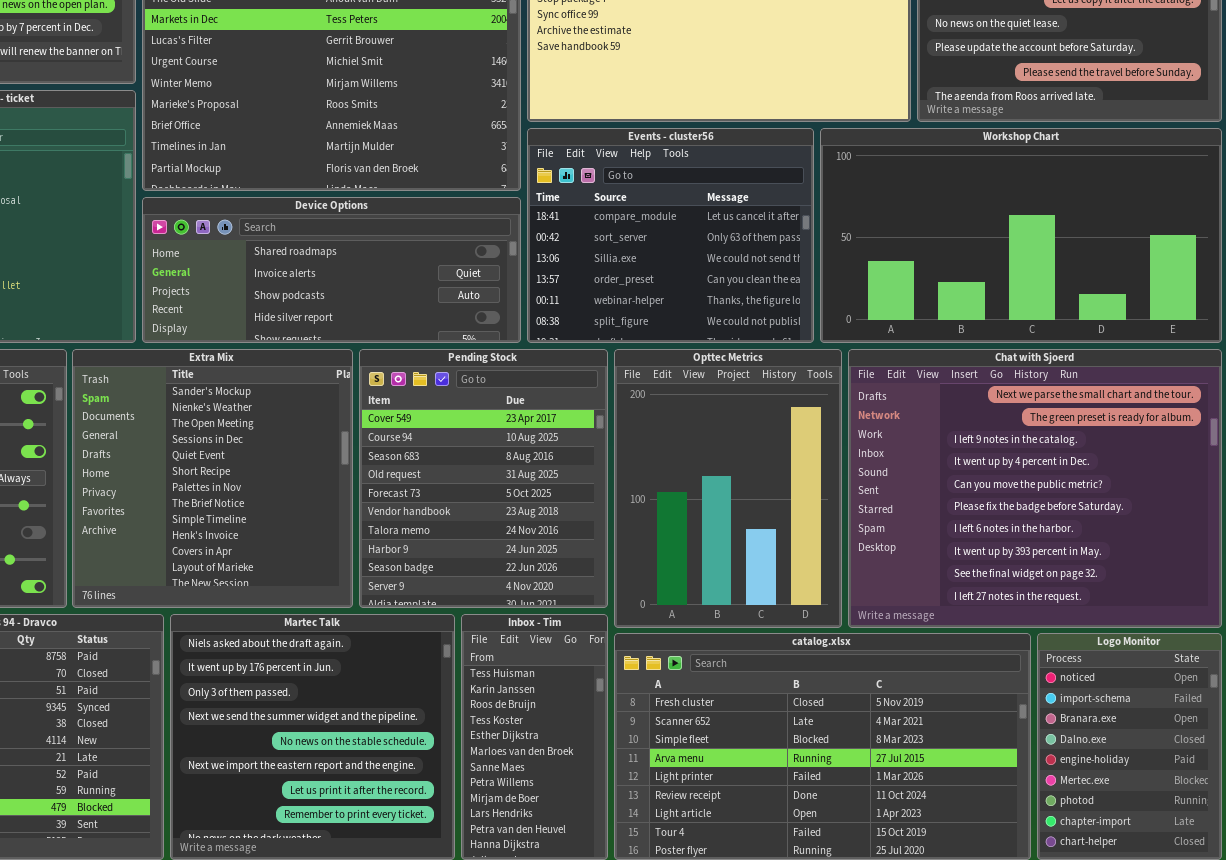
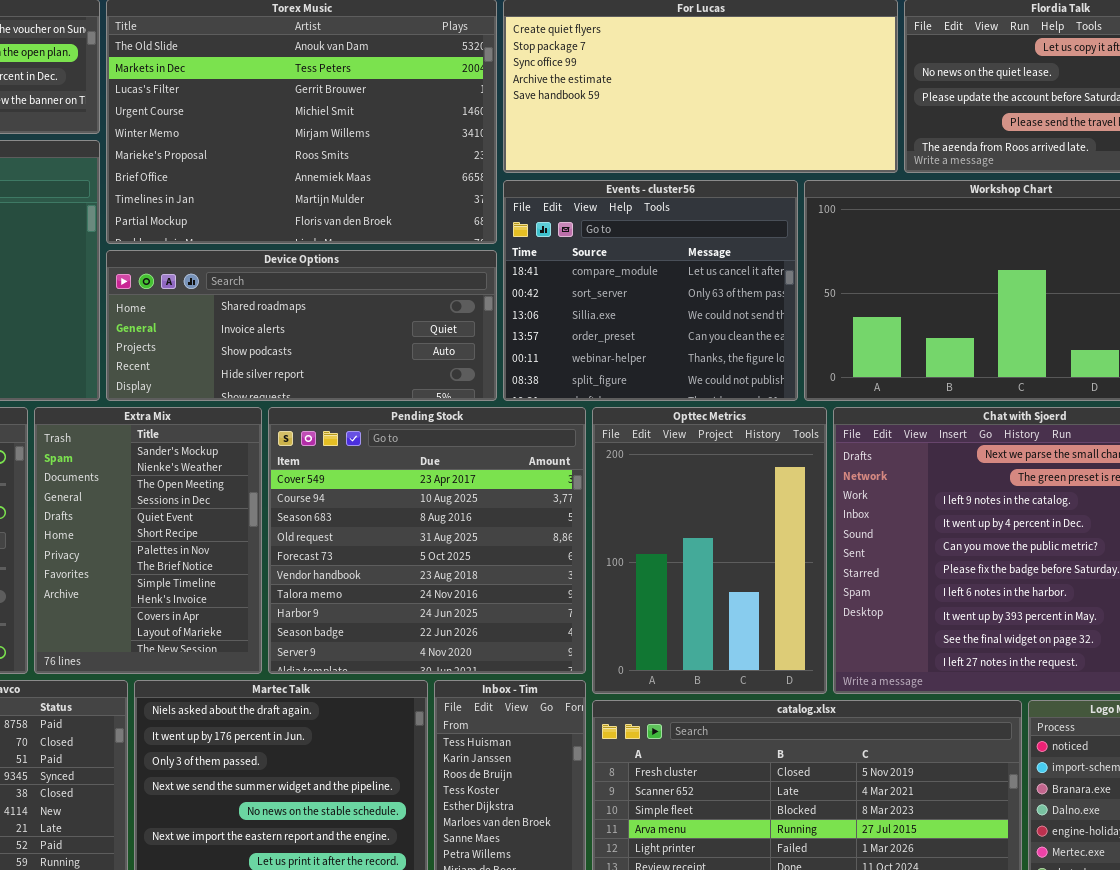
Extra Mix: [72,349,353,608] -> [34,407,262,674], resized
Pending Stock: [359,349,608,608] -> [268,407,586,674], resized

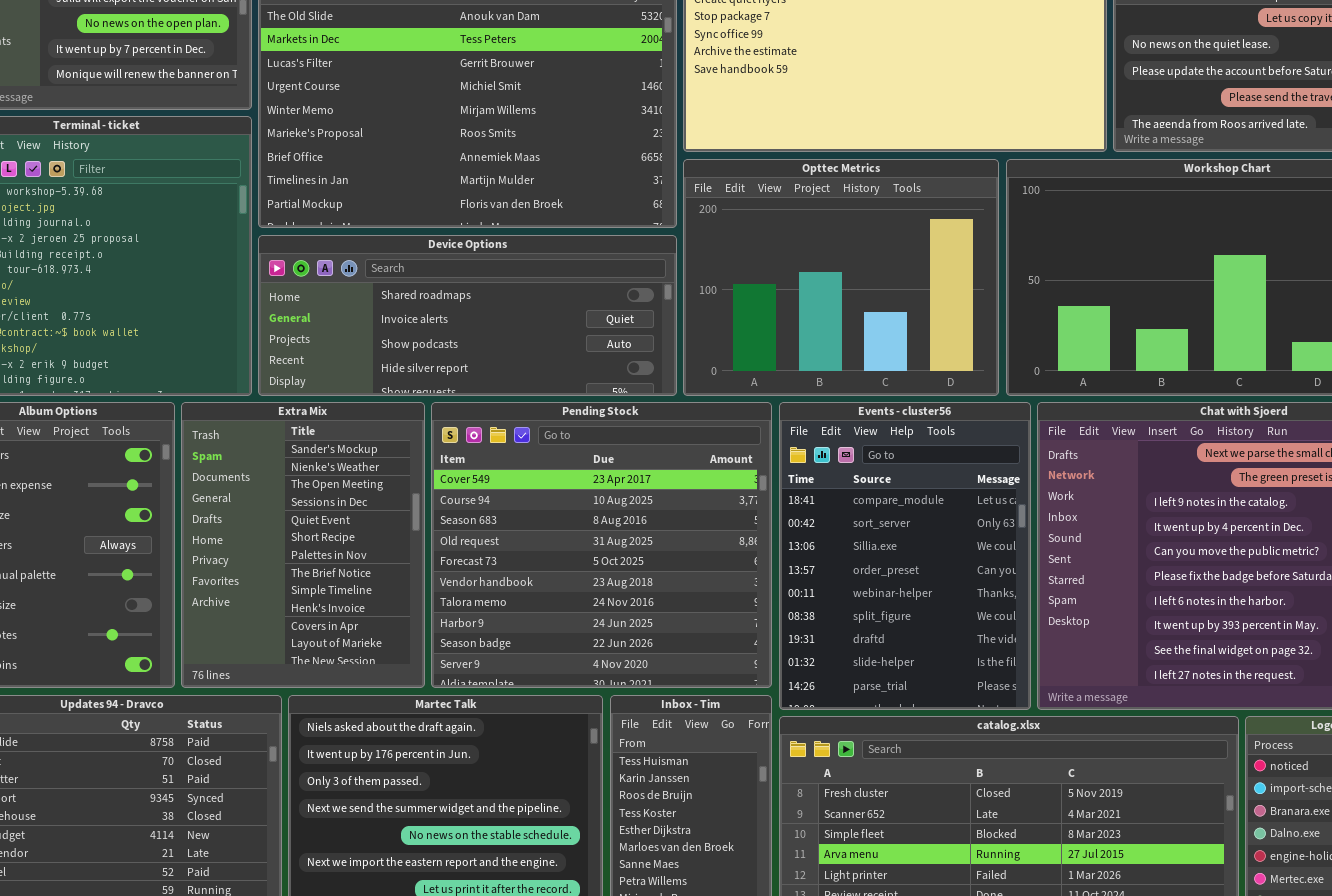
Events - cluster56: [503,180,798,401] -> [779,402,1031,710], moved, resized
Opttec Metrics: [592,407,827,694] -> [683,159,999,396], moved, resized

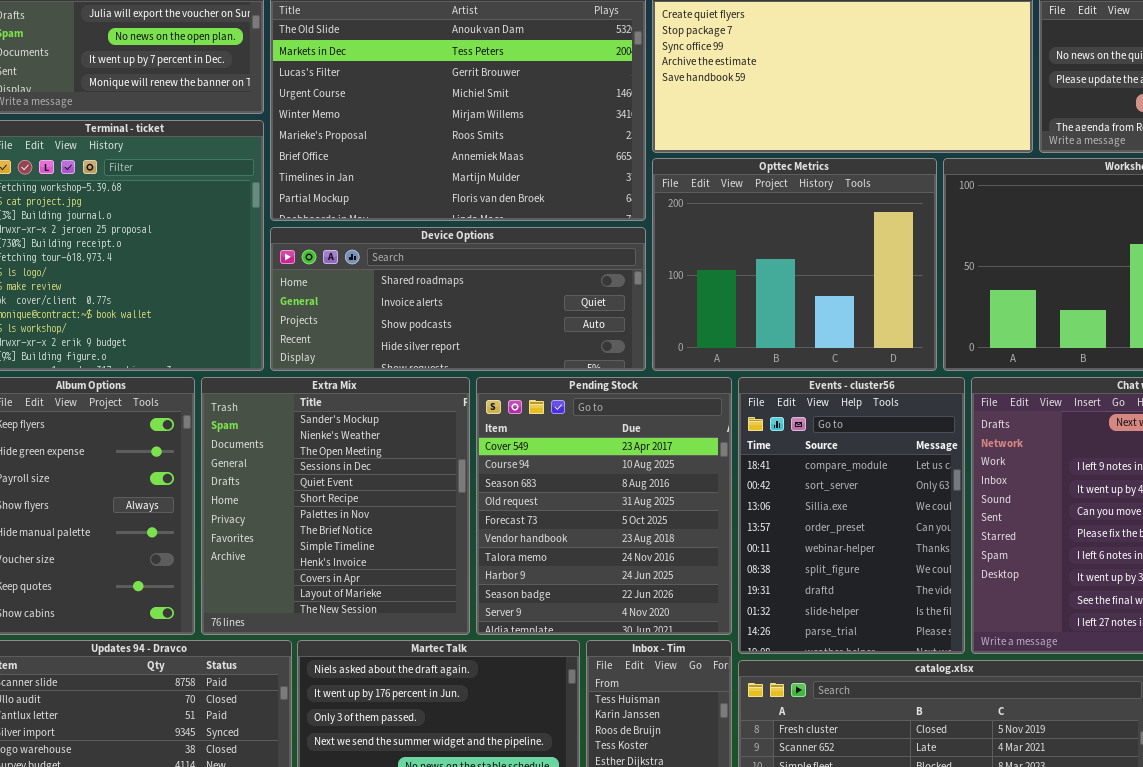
Extra Mix: [181,402,425,688] -> [201,377,470,635], resized
Pending Stock: [431,402,772,688] -> [476,377,732,635], resized

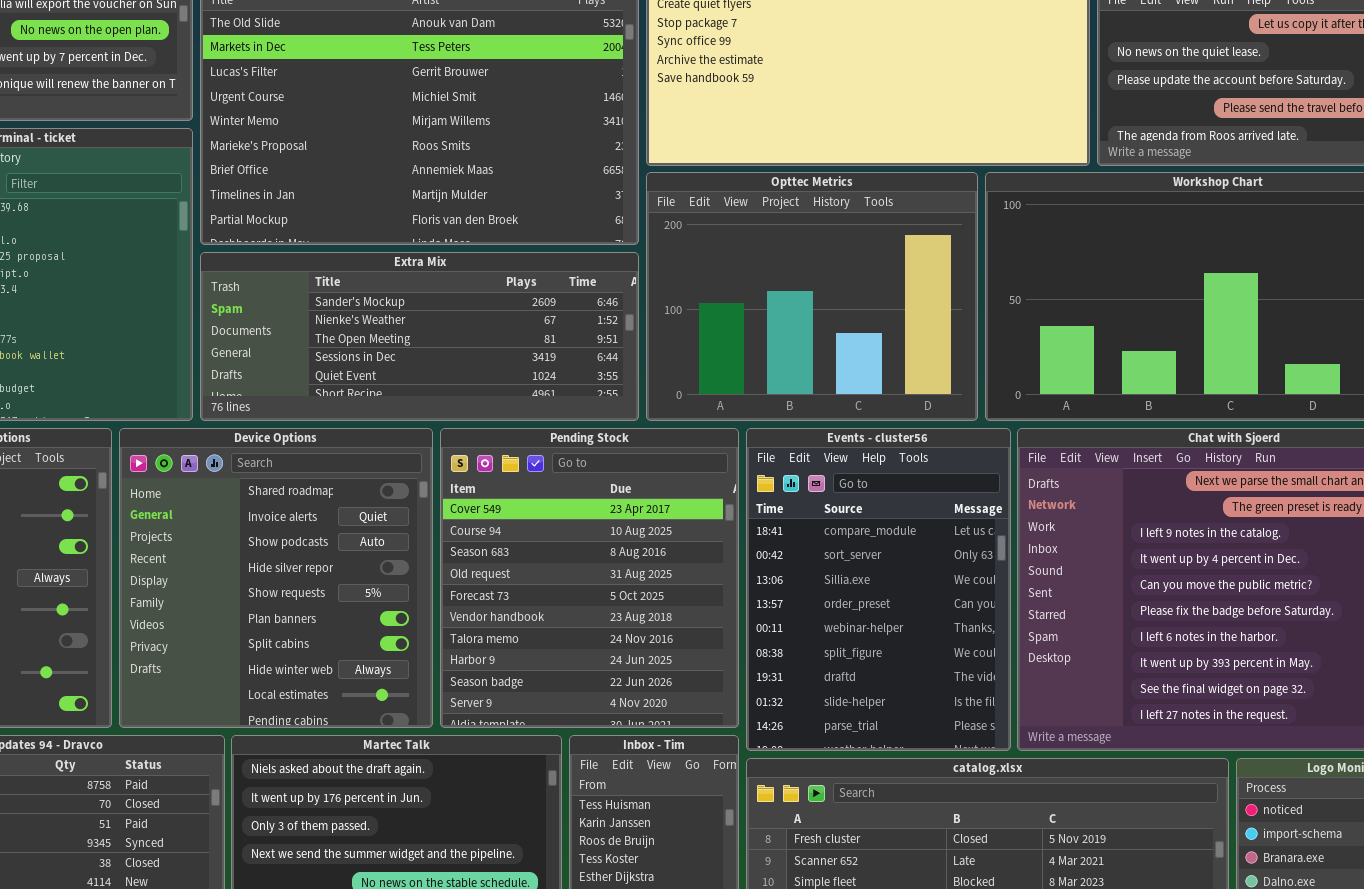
Device Options: [270,227,646,371] -> [119,428,433,728], moved, resized
Extra Mix: [201,377,470,635] -> [200,252,639,421], moved, resized

